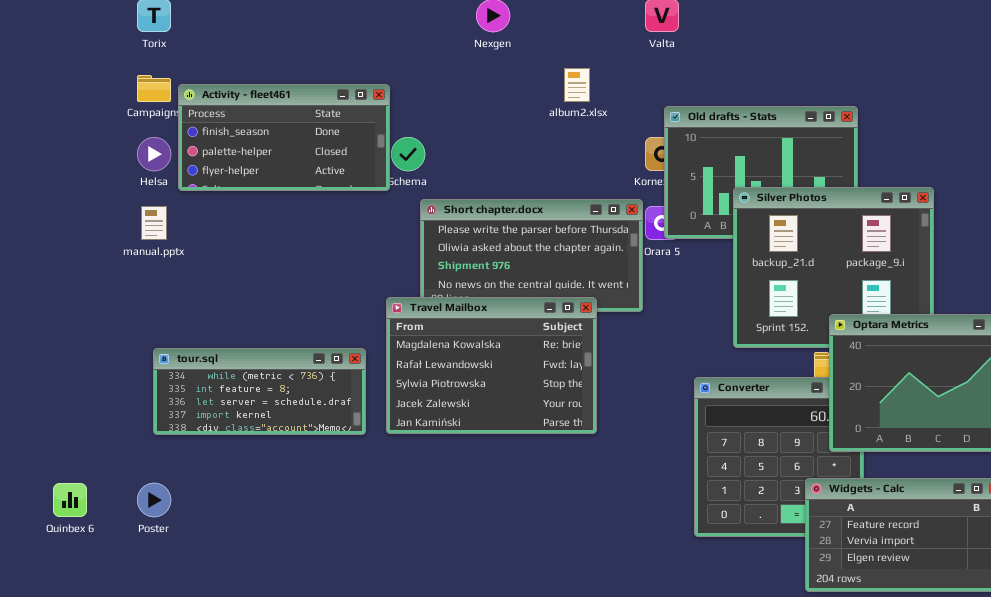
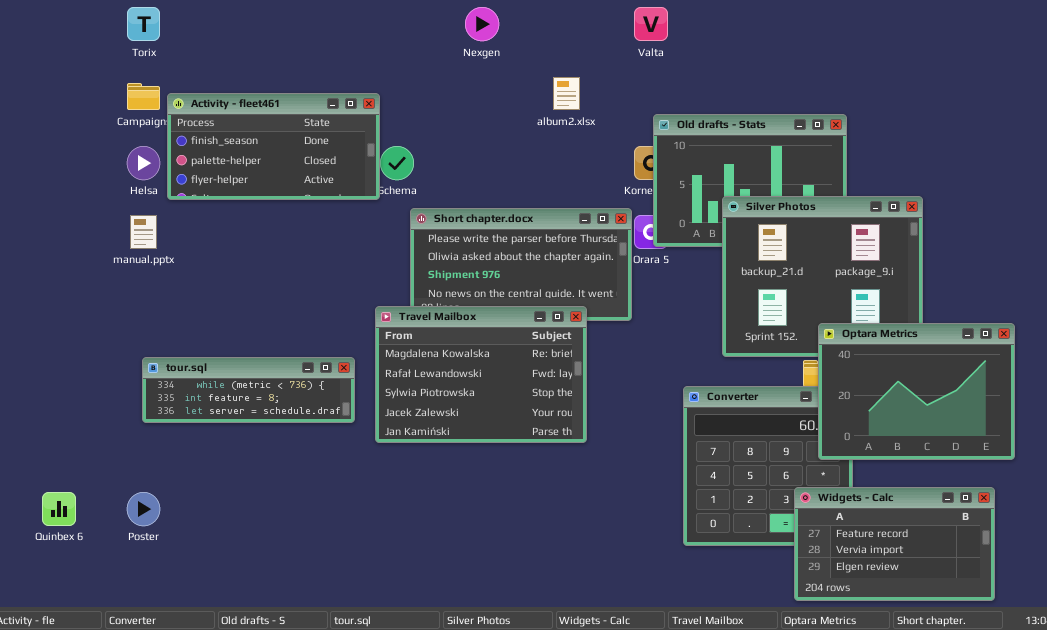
tour.sql: [153,348,366,435] -> [142,357,355,423], resized

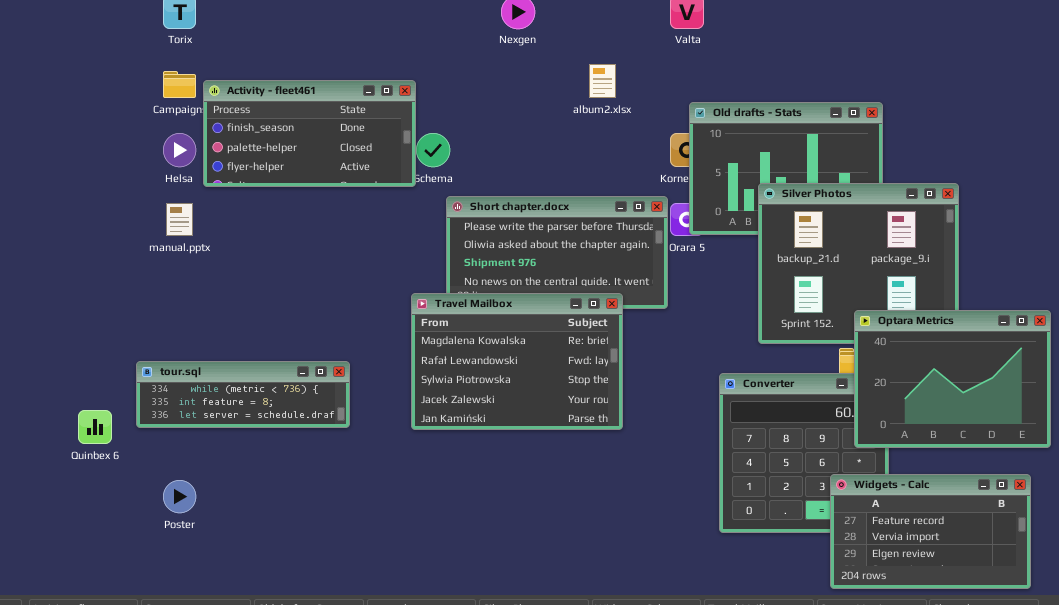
tour.sql: [142,357,355,423] -> [136,361,350,428], moved
Quinbex 6: [42,492,76,526] -> [78,410,112,444], moved

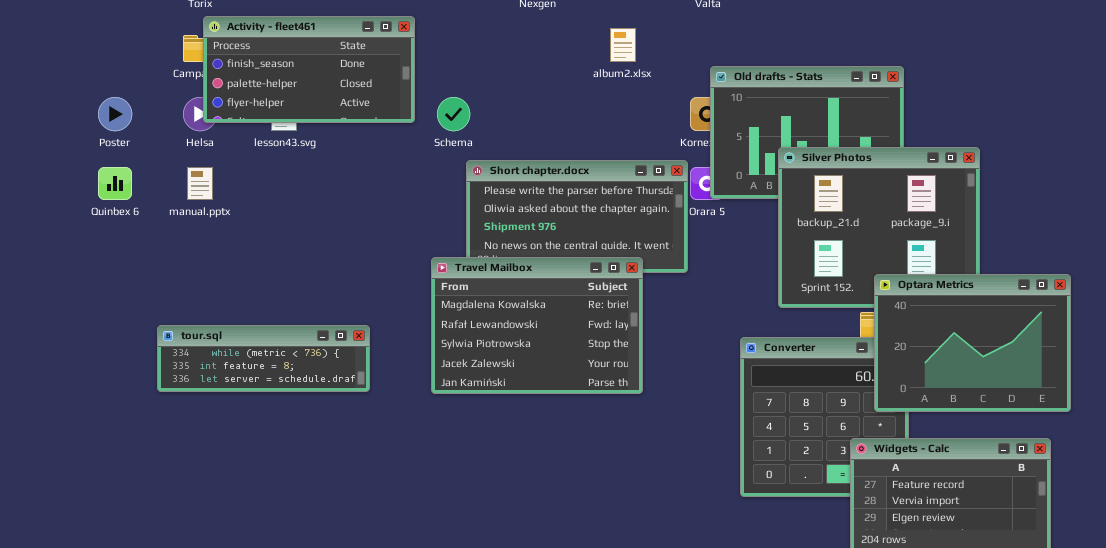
Activity - fleet461: [203,80,416,187] -> [203,16,415,123], moved
Quinbex 6: [78,410,112,444] -> [98,167,132,200], moved
Poster: [163,480,196,513] -> [98,97,132,131], moved

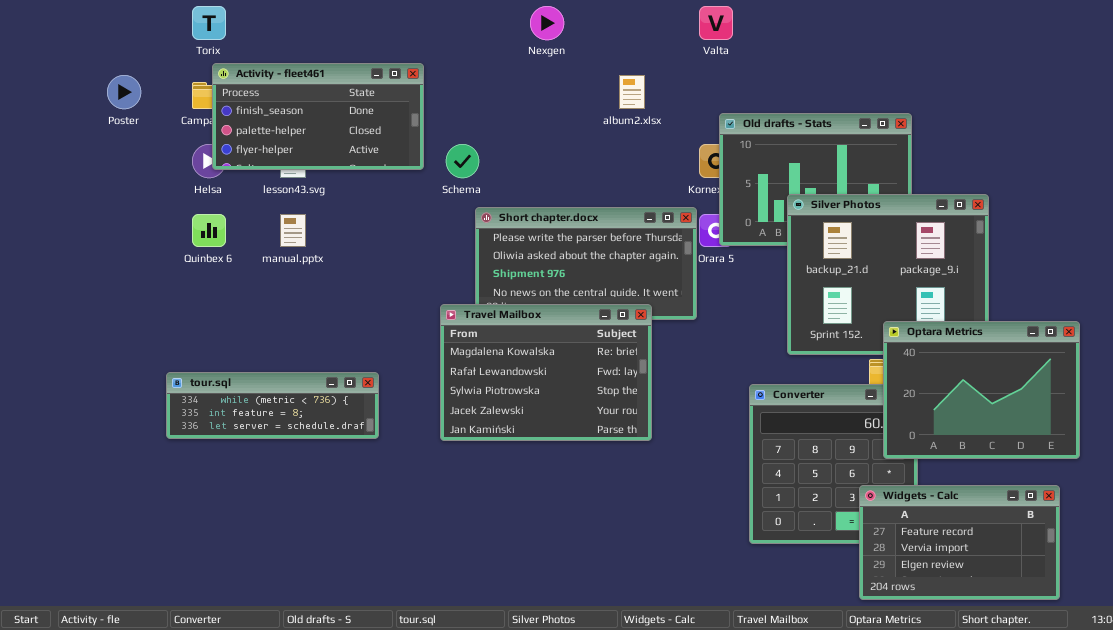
Poster: [98,97,132,131] -> [107,75,141,109], moved
Quinbex 6: [98,167,132,200] -> [192,214,226,247], moved
manual.pptx: [187,167,213,200] -> [280,214,306,247], moved

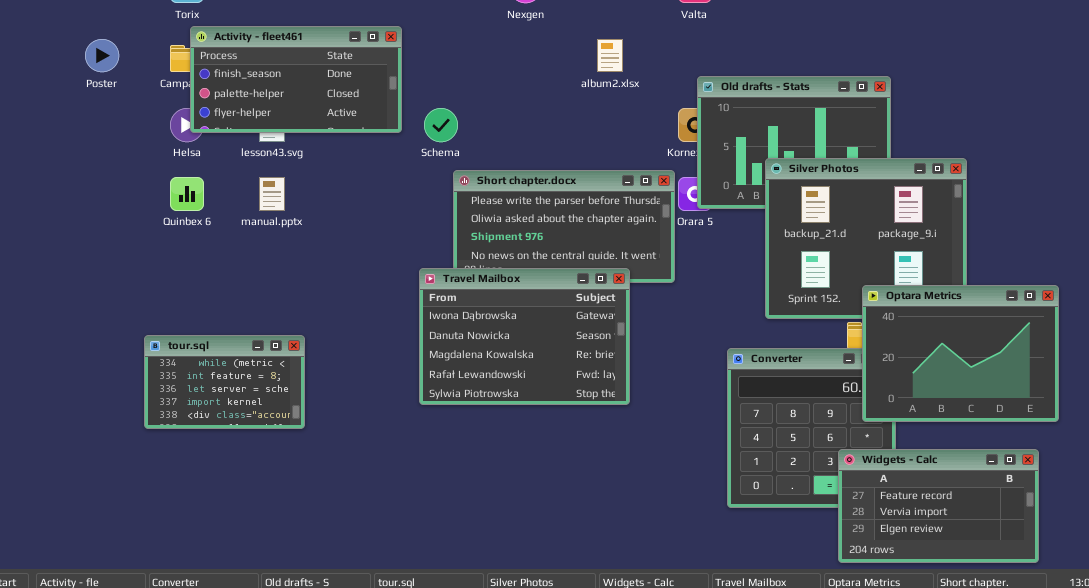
Travel Mailbox: [440,304,652,441] -> [419,268,630,405], scrolled up 2 rows
tour.sql: [166,372,379,439] -> [144,335,305,429], resized

